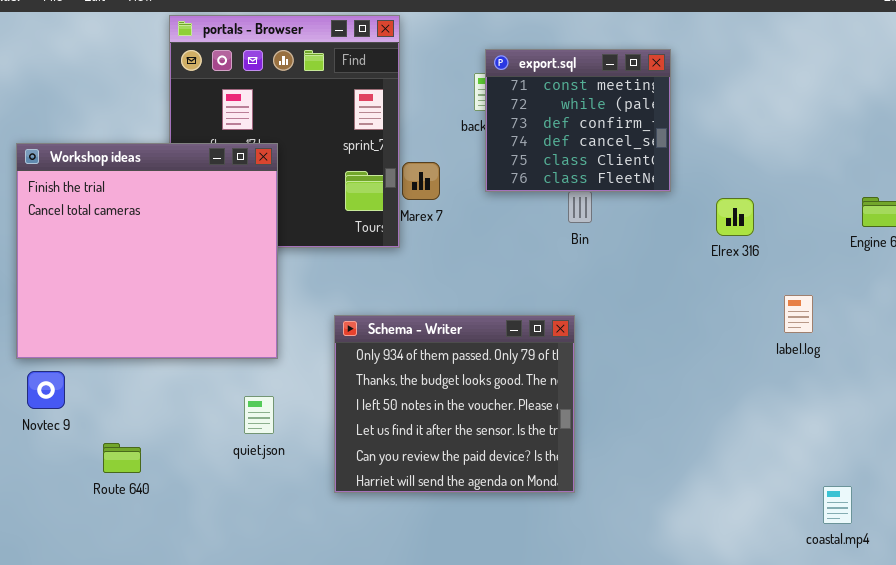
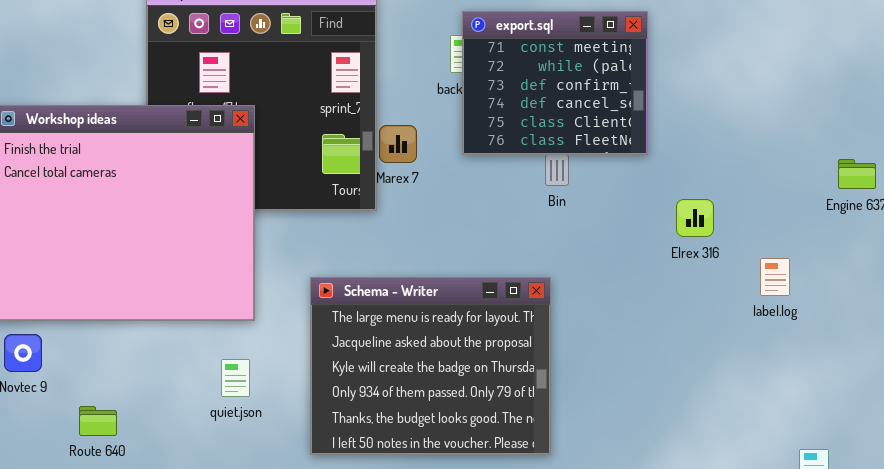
Elrex 316: [716,198,754,236] -> [676,199,714,237], moved
Schema - Writer: [334,315,575,493] -> [310,277,551,455], scrolled up 3 rows

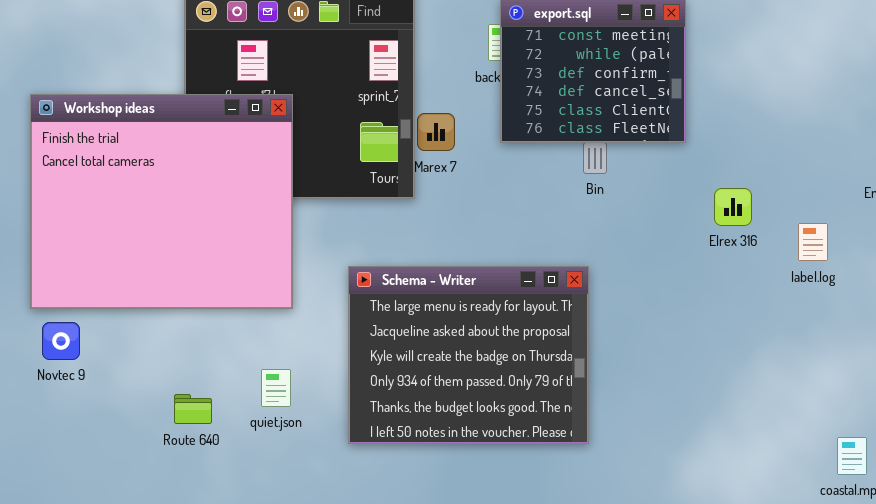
label.log: [760,258,790,296] -> [798,223,828,261], moved
quiet.json: [221,359,250,397] -> [261,369,291,407], moved
Route 640: [79,406,117,436] -> [174,394,212,424], moved

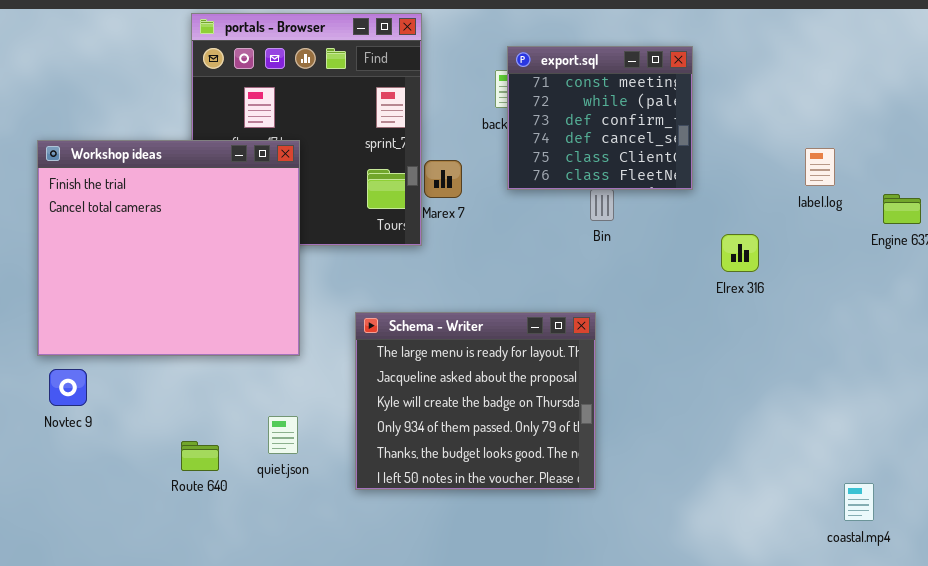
label.log: [798,223,828,261] -> [805,148,835,186], moved

